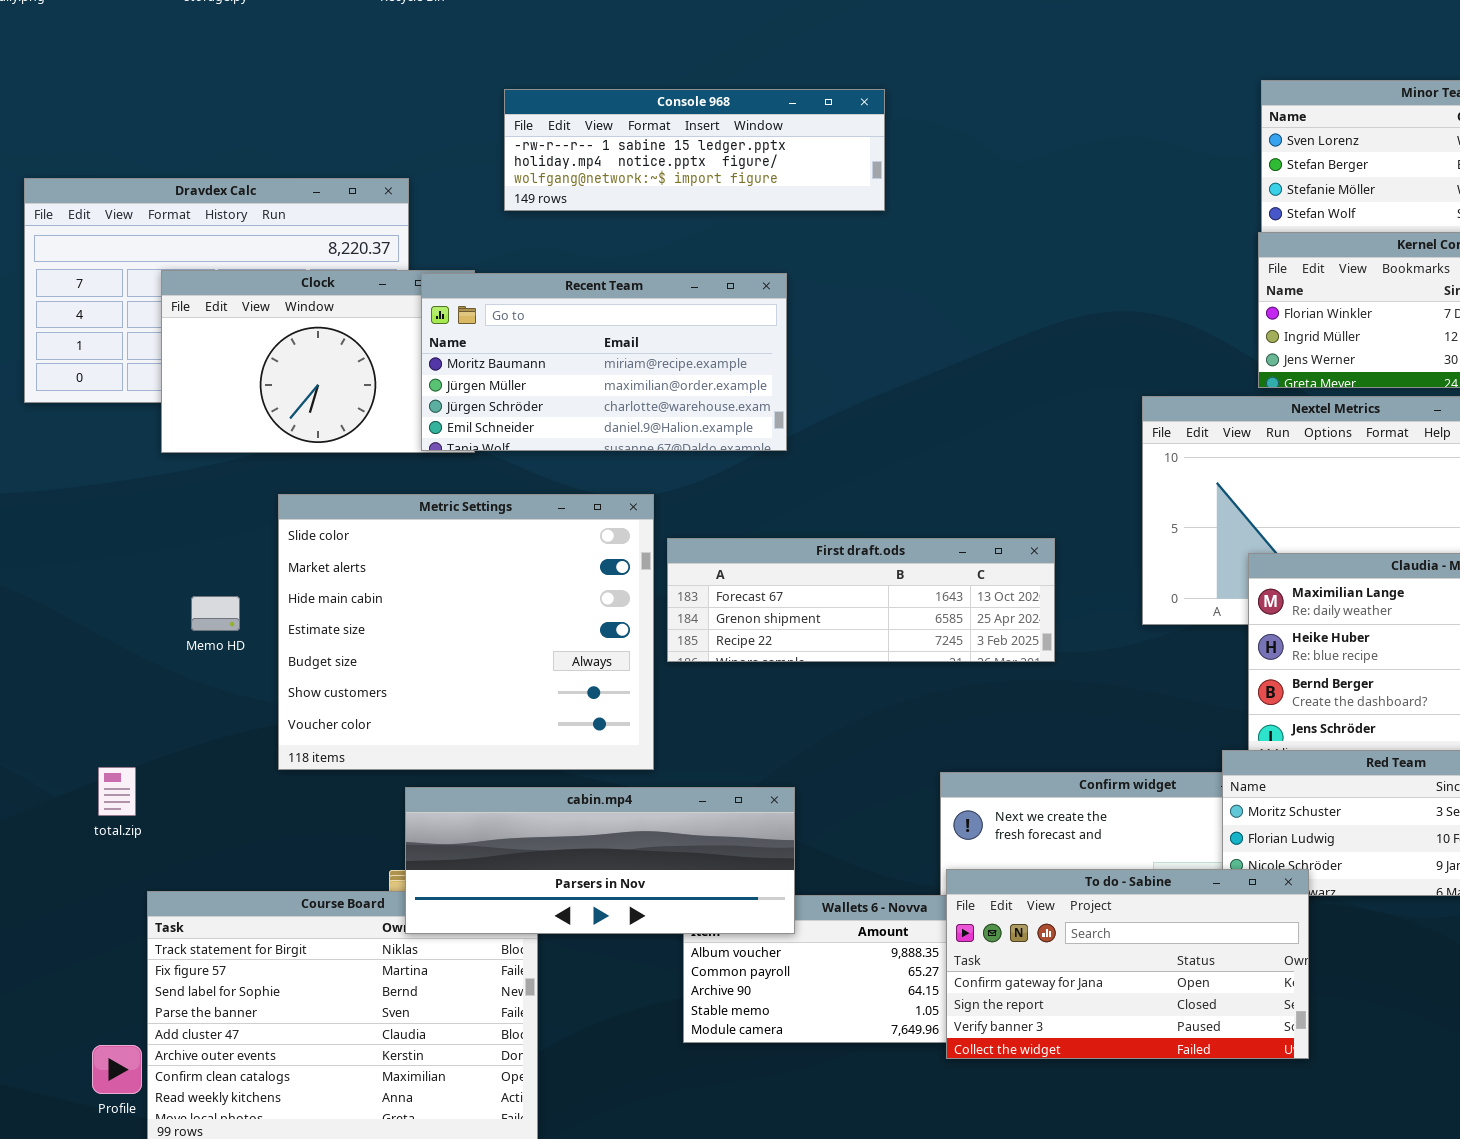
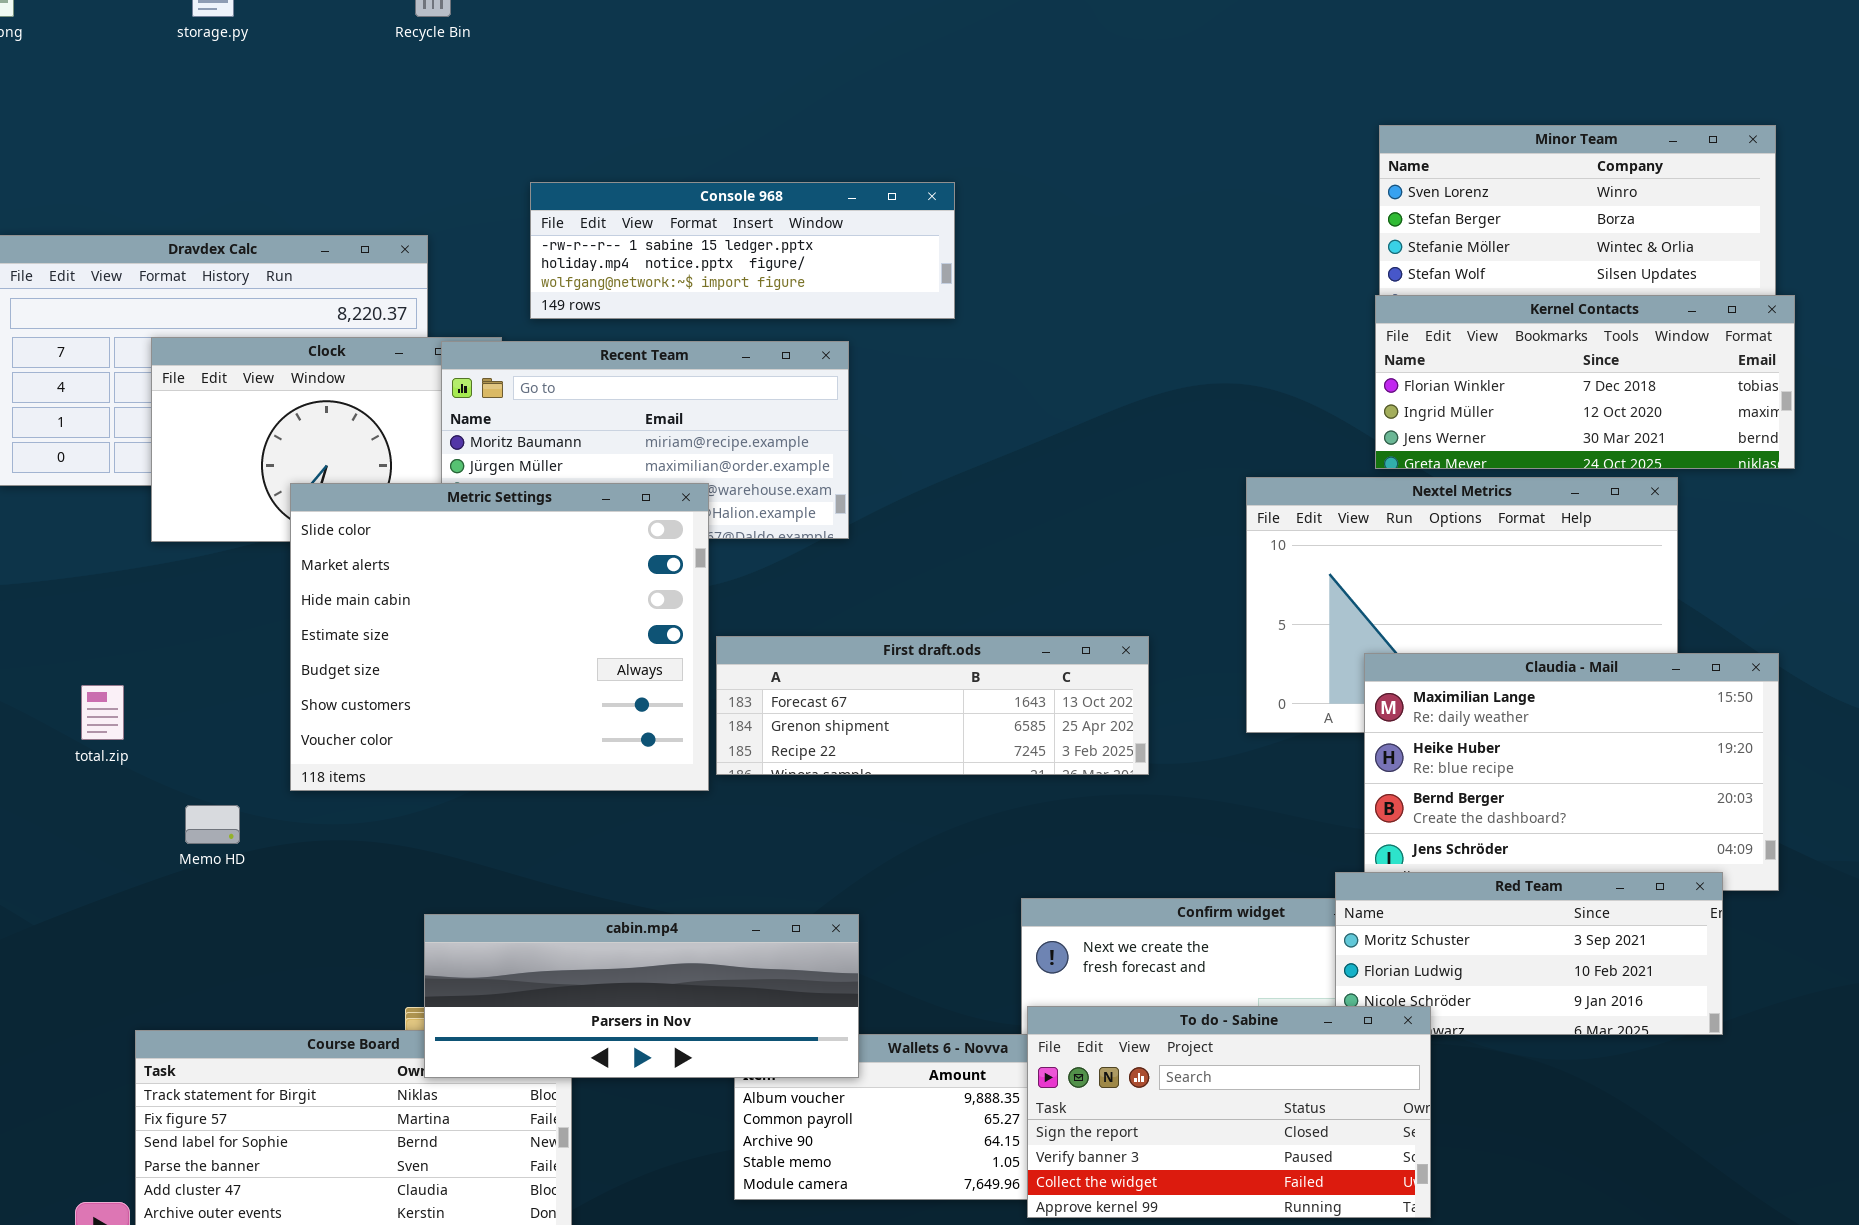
Console 968: [504,89,885,211] -> [530,182,955,319], moved
Metric Settings: [278,494,654,770] -> [290,483,709,791], moved
Memo HD: [191,596,240,631] -> [185,805,240,844], moved
total.zip: [98,767,136,816] -> [81,685,124,740], moved
To do - Sabine: [946,869,1309,1059] -> [1027,1006,1431,1218], scrolled down 1 row

